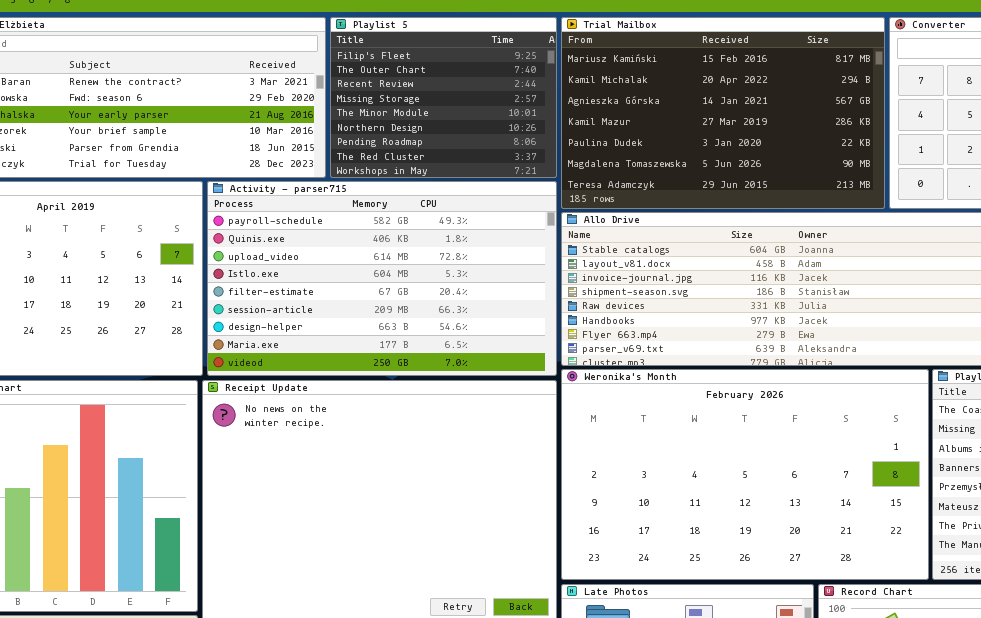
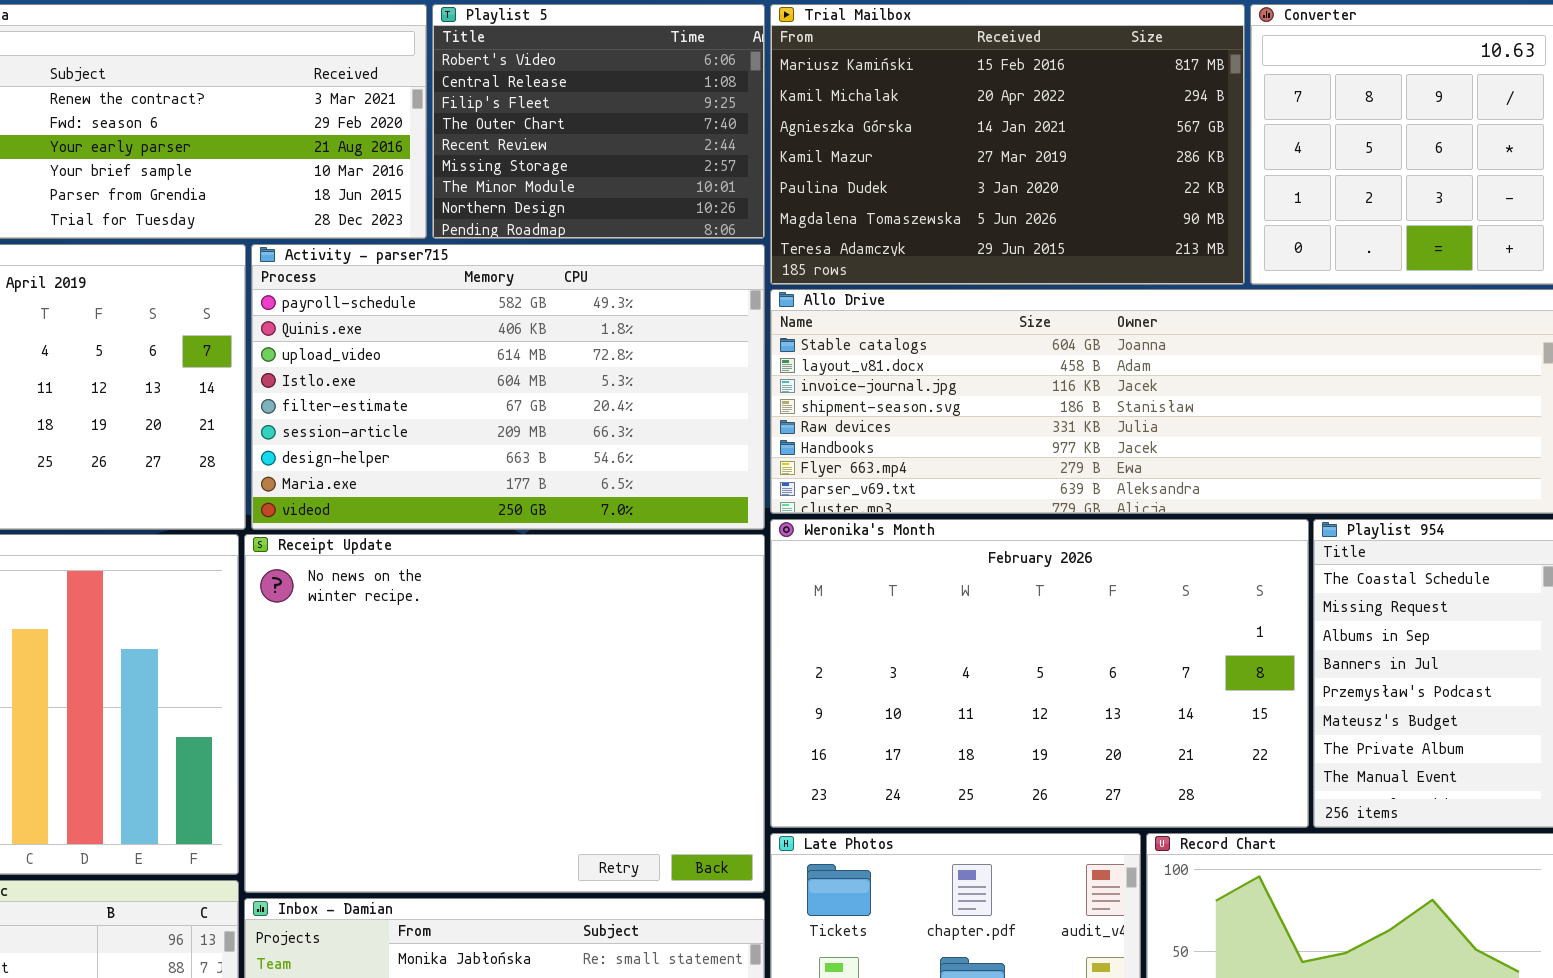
Playlist 5: [330,17,557,178] -> [432,4,765,239], scrolled up 2 rows

